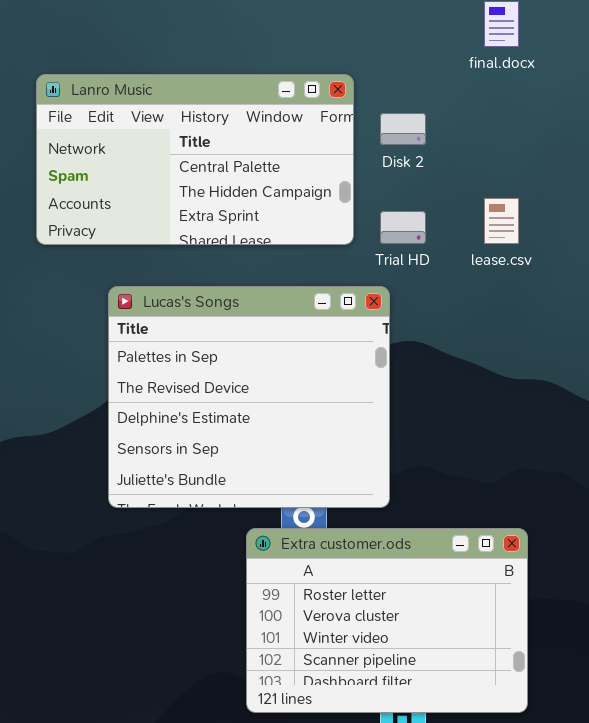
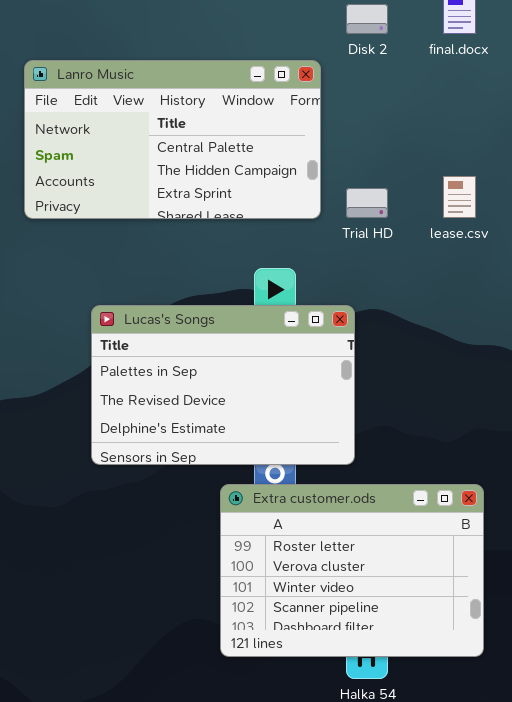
Disk 2: [380,113,426,145] -> [346,4,388,34], moved
Lucas's Songs: [108,286,390,508] -> [91,305,355,465], resized

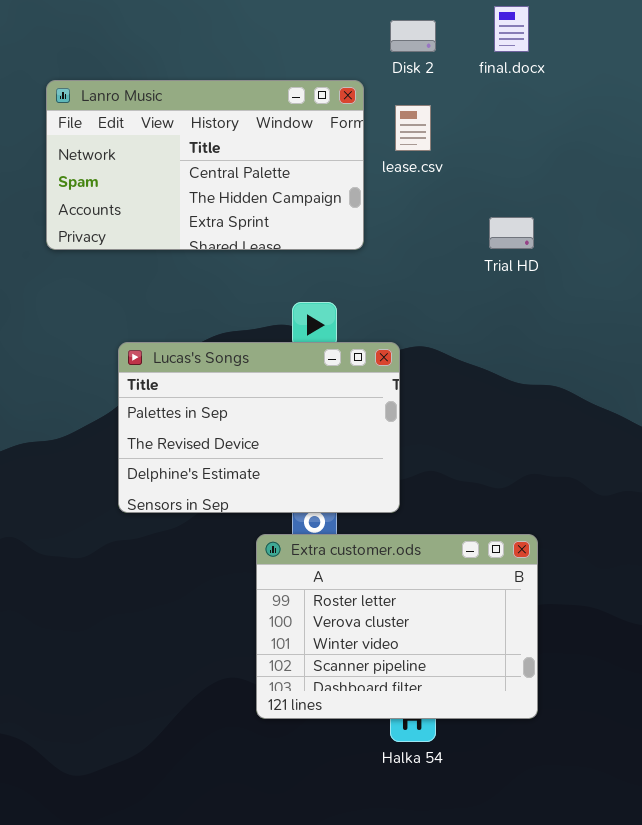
lease.csv: [443,176,476,218] -> [395,105,431,151], moved
Trial HD: [346,188,388,218] -> [489,217,534,249], moved

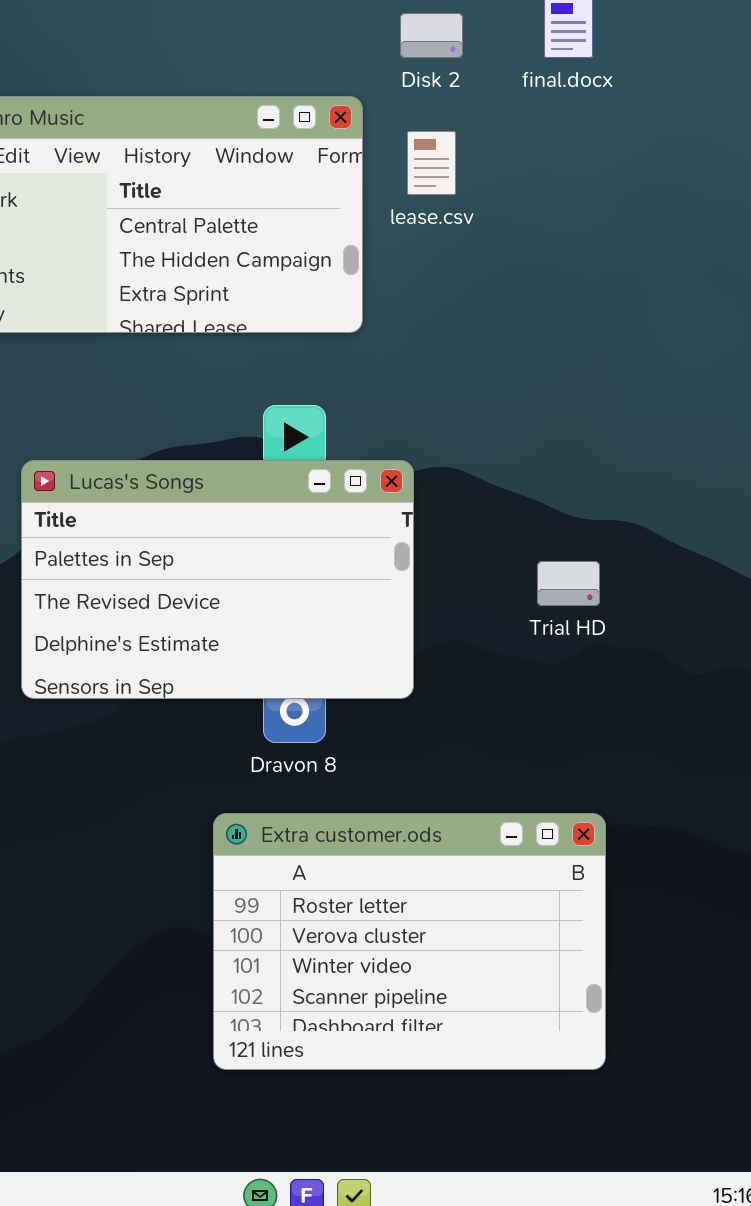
Trial HD: [489,217,534,249] -> [537,561,600,606], moved
Extra customer.ods: [256,534,538,719] -> [213,813,606,1070], moved

